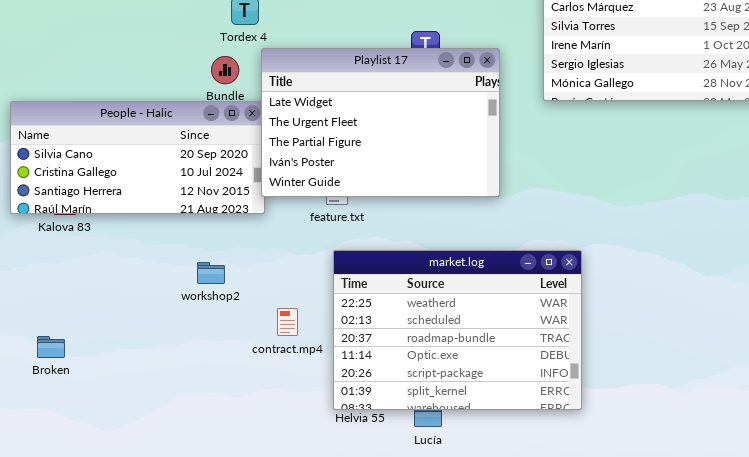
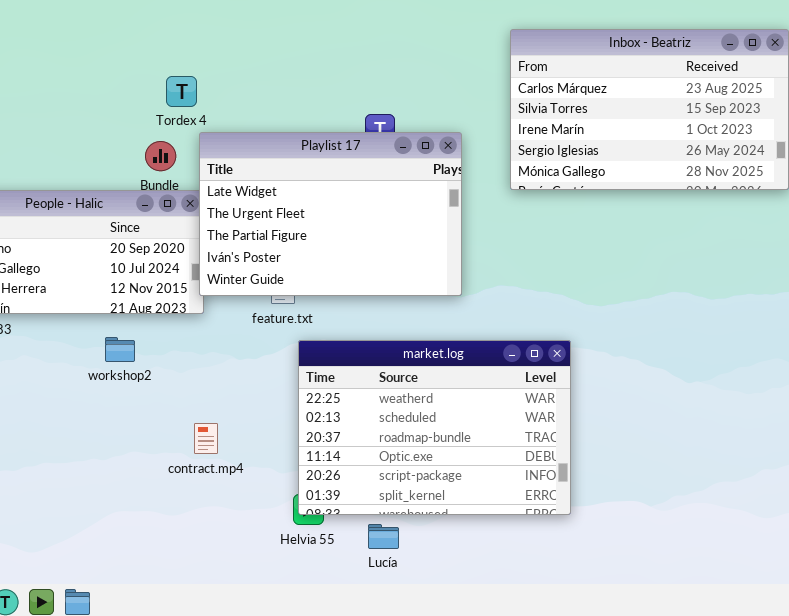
market.log: [333,250,582,410] -> [298,340,571,515], moved
workshop2: [197,262,225,284] -> [105,337,135,362], moved
contract.mp4: [277,308,298,336] -> [194,423,218,454], moved

